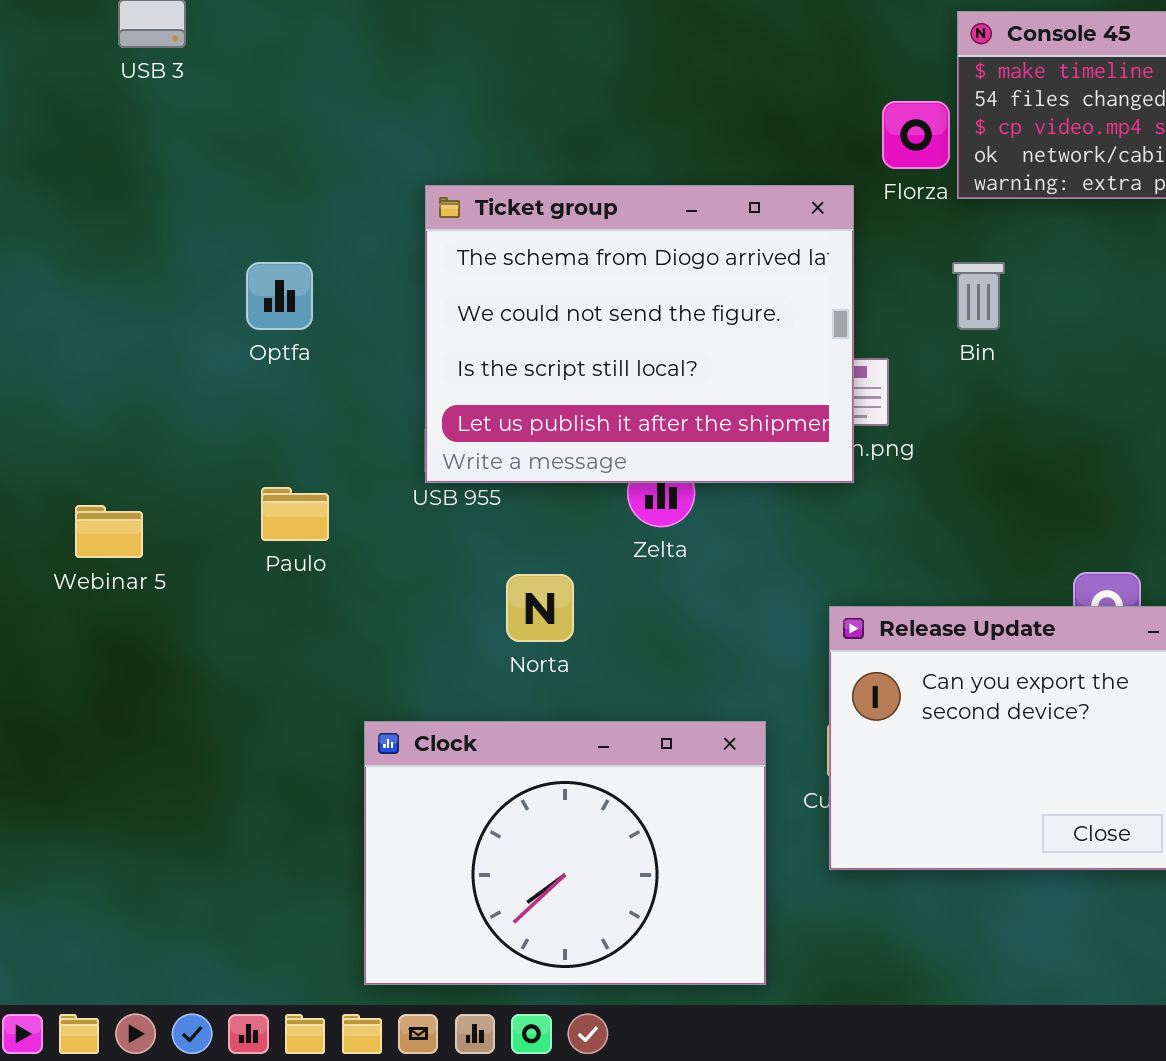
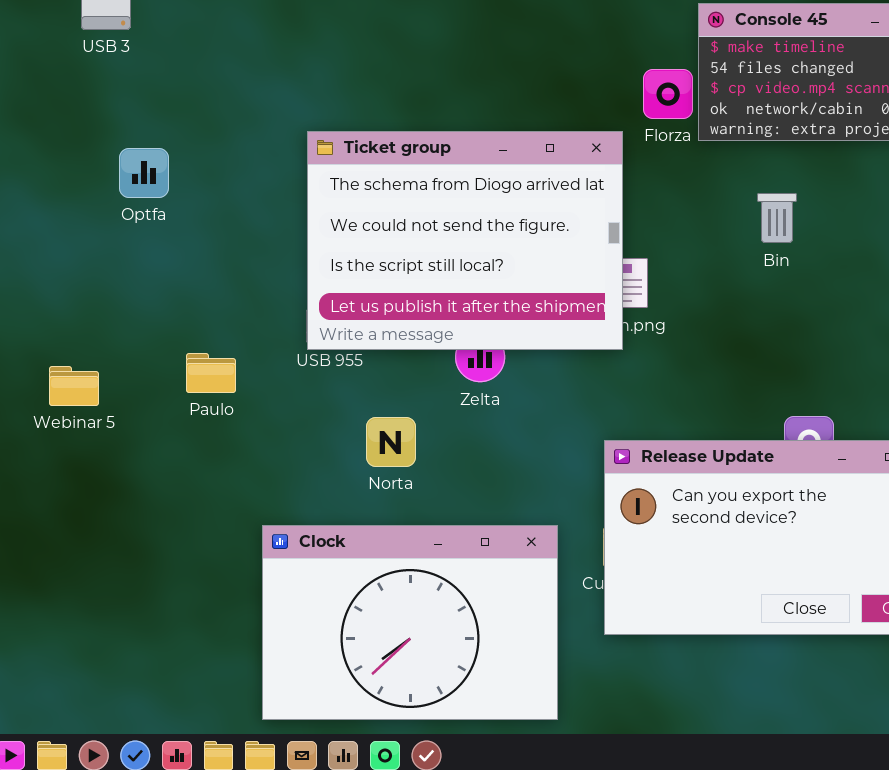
Optfa: [246,262,313,330] -> [119,148,169,198], moved
Bin: [952,262,1005,330] -> [757,193,797,243], moved

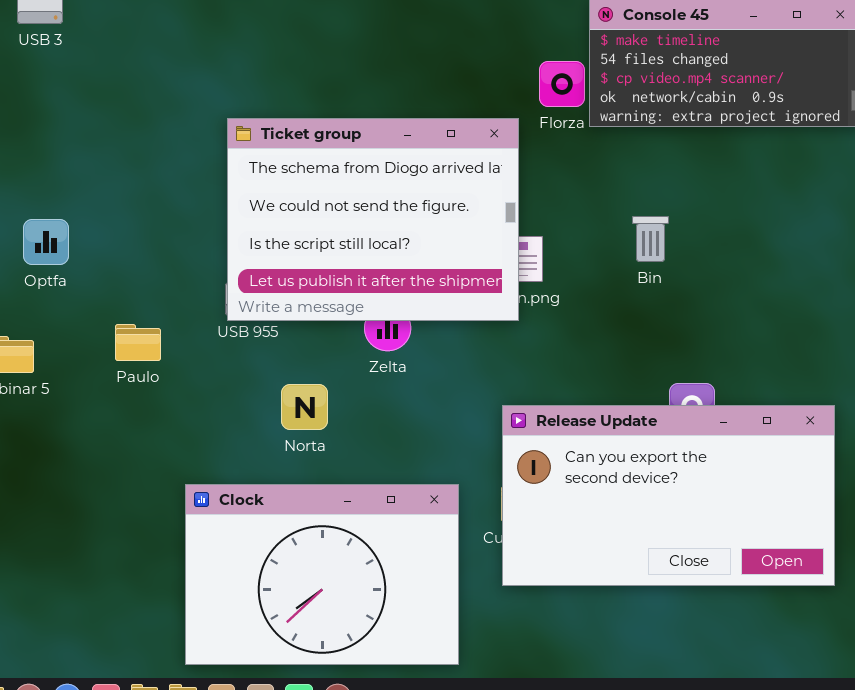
Optfa: [119,148,169,198] -> [23,219,69,265], moved
Bin: [757,193,797,243] -> [632,216,669,262], moved

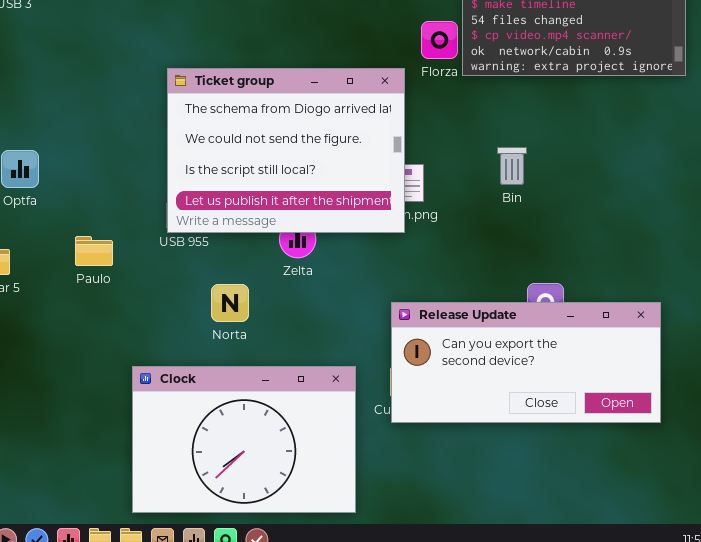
Release Update: [502,405,835,586] -> [391,302,661,423], resized

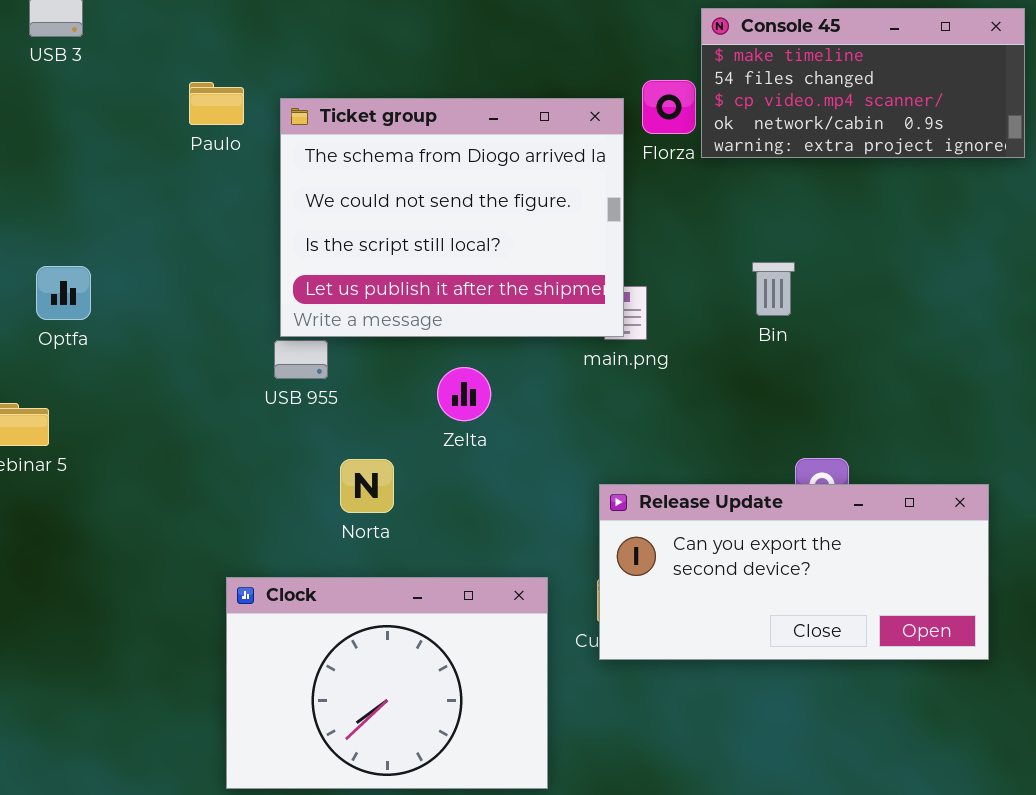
Ticket group: [167,68,405,233] -> [280,98,624,337], moved
Paulo: [75,236,113,266] -> [189,82,244,125], moved

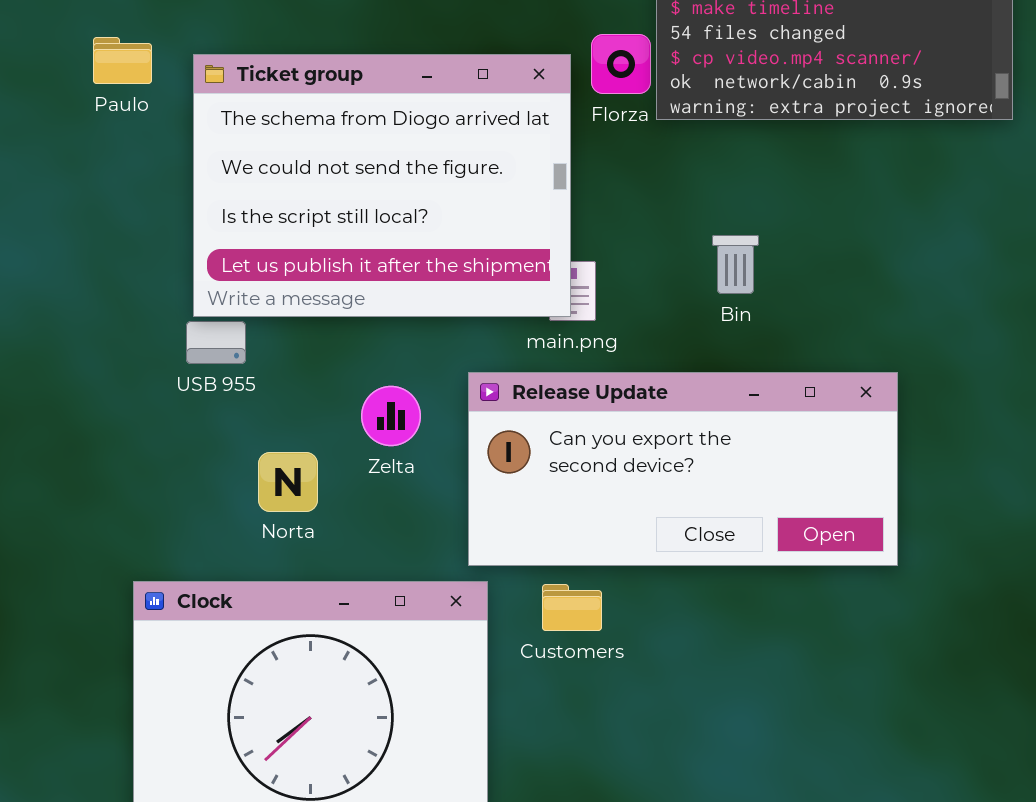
Zelta: [437,367,491,421] -> [361,386,421,446], moved
Release Update: [599,484,989,660] -> [468,372,898,566], moved

